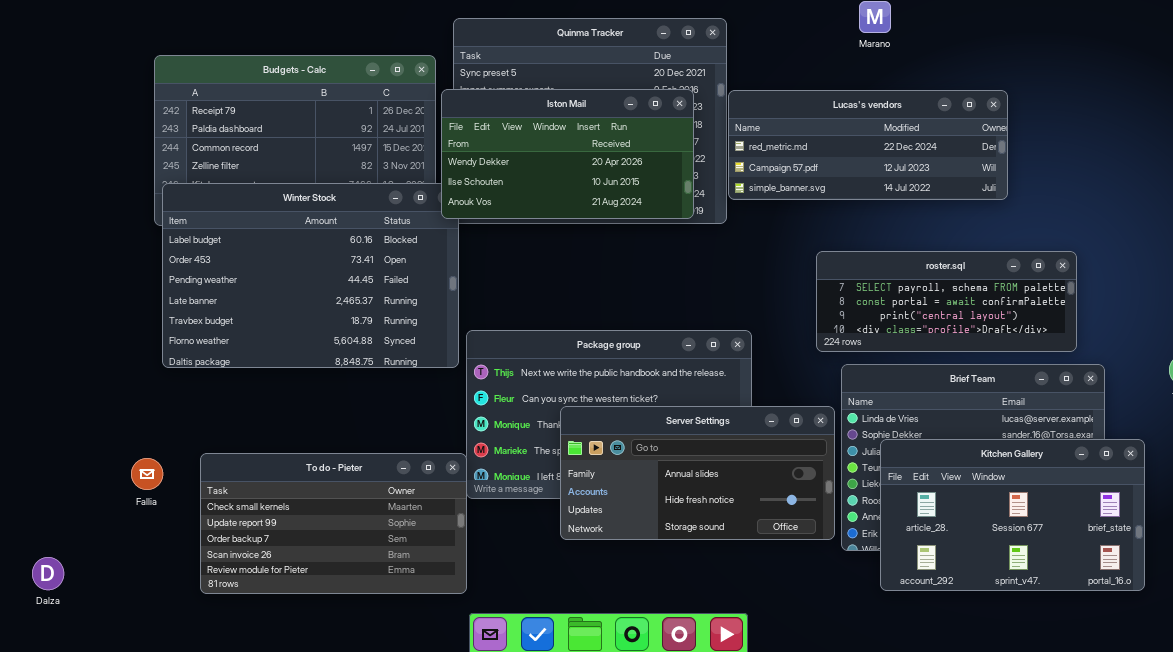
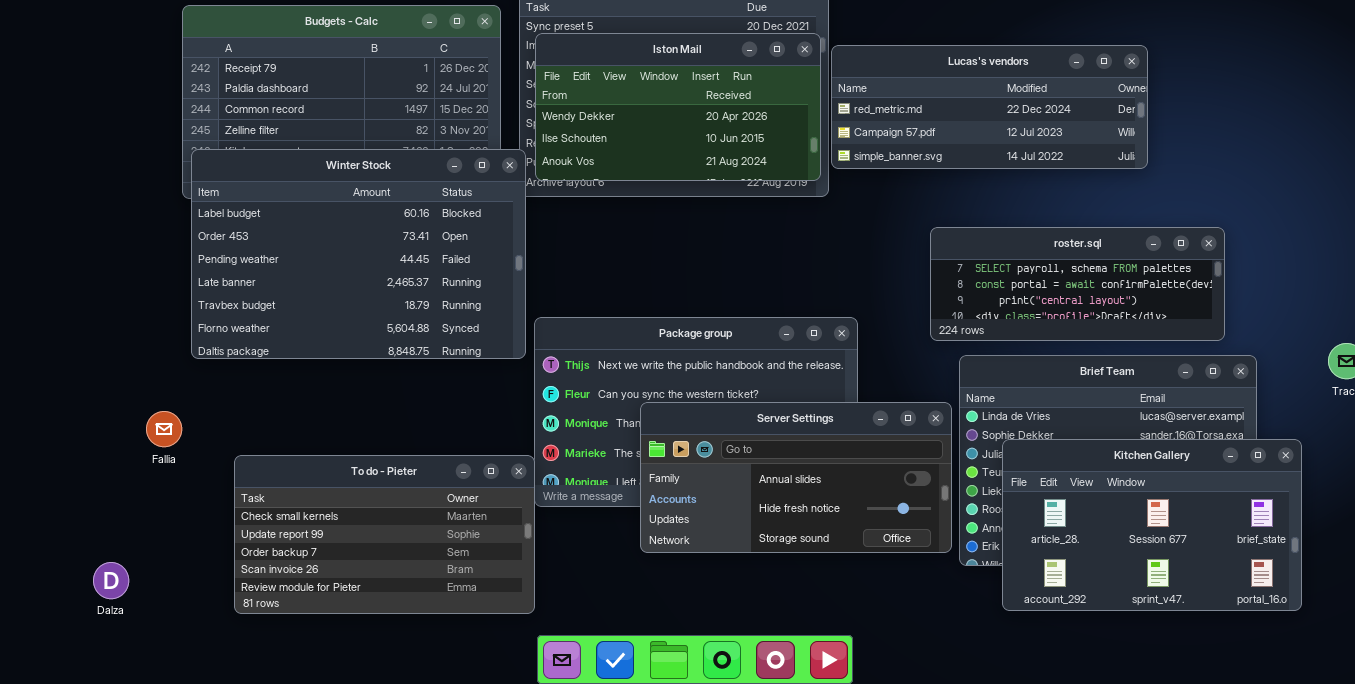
Iston Mail: [441,89,694,219] -> [535,33,821,181], moved
Fallia: [131,458,163,490] -> [146,411,182,447], moved
Dalza: [32,557,64,590] -> [93,562,129,599], moved

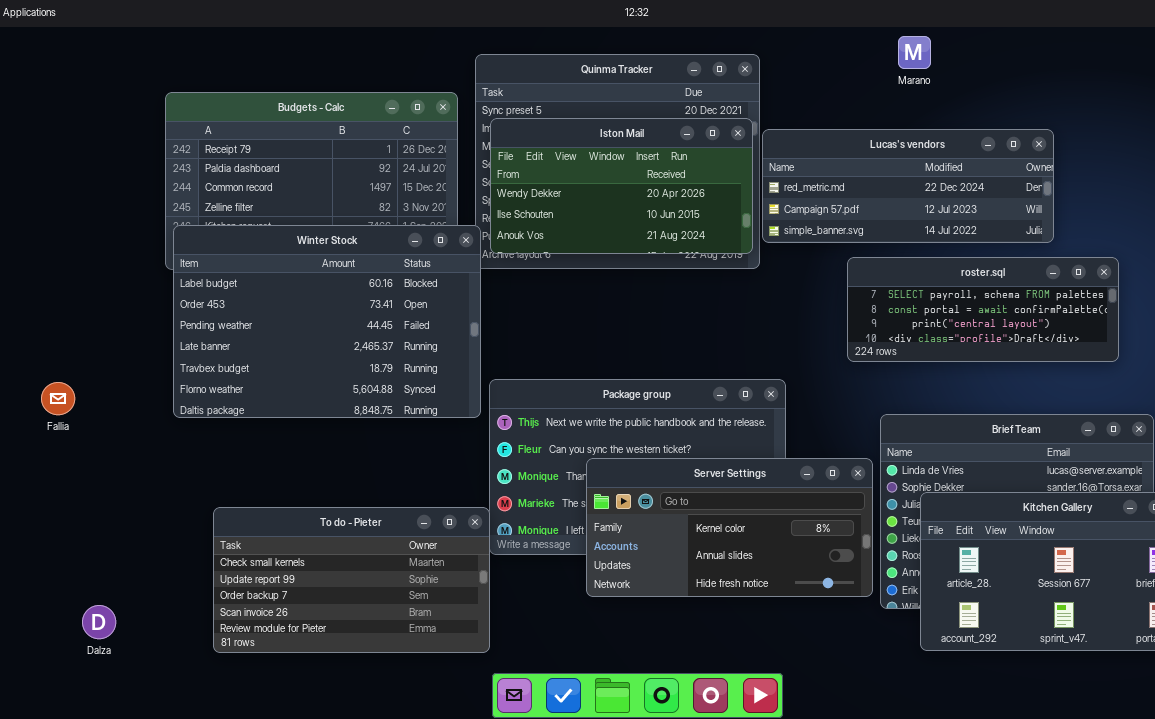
roster.sql: [930,227,1225,341] -> [847,257,1119,362], moved
Server Settings: [640,402,952,553] -> [586,458,873,597], scrolled up 1 row
Fallia: [146,411,182,447] -> [41,382,75,415], moved

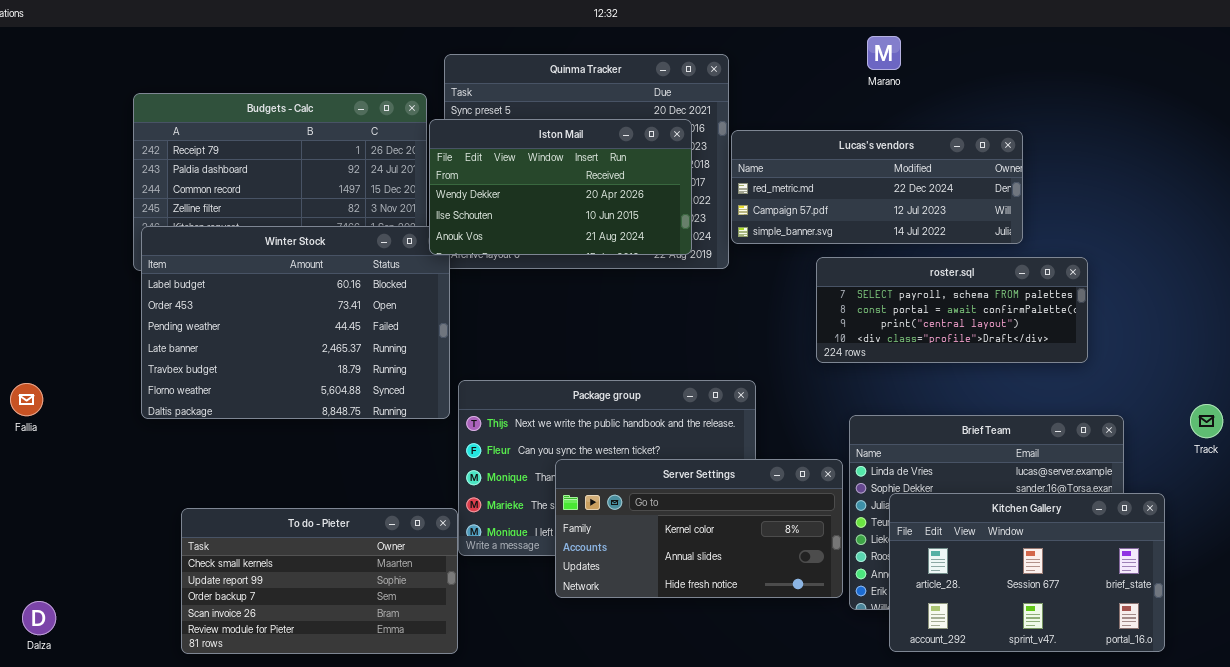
Iston Mail: [490,118,753,254] -> [429,119,692,255], moved
Dalza: [82,605,116,639] -> [22,601,56,635], moved

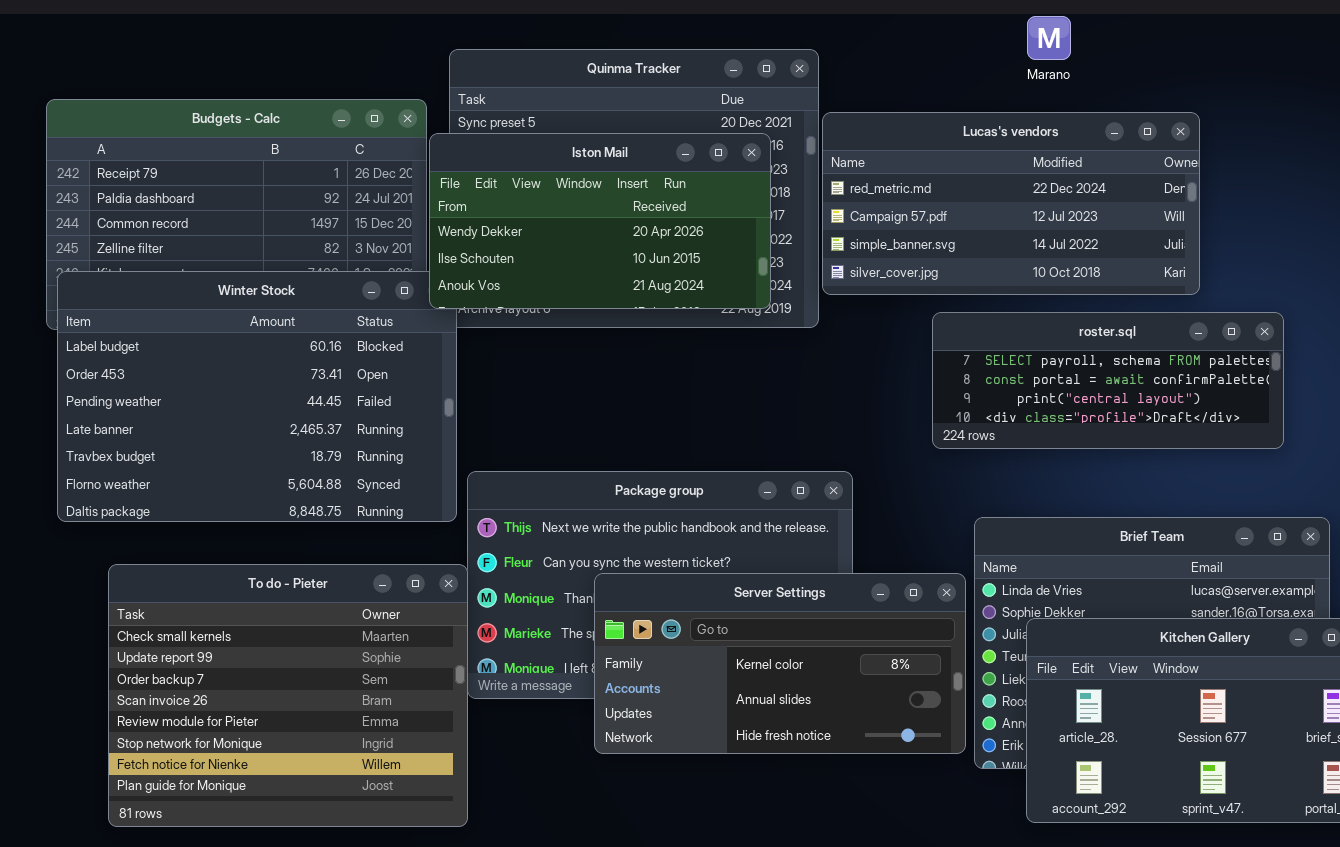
Marano: [867,36,901,70] -> [1027,16,1071,60], moved
Lucas's vendors: [731,130,1023,244] -> [822,112,1200,295], resized
To do - Pieter: [181,508,458,654] -> [108,564,468,827], resized

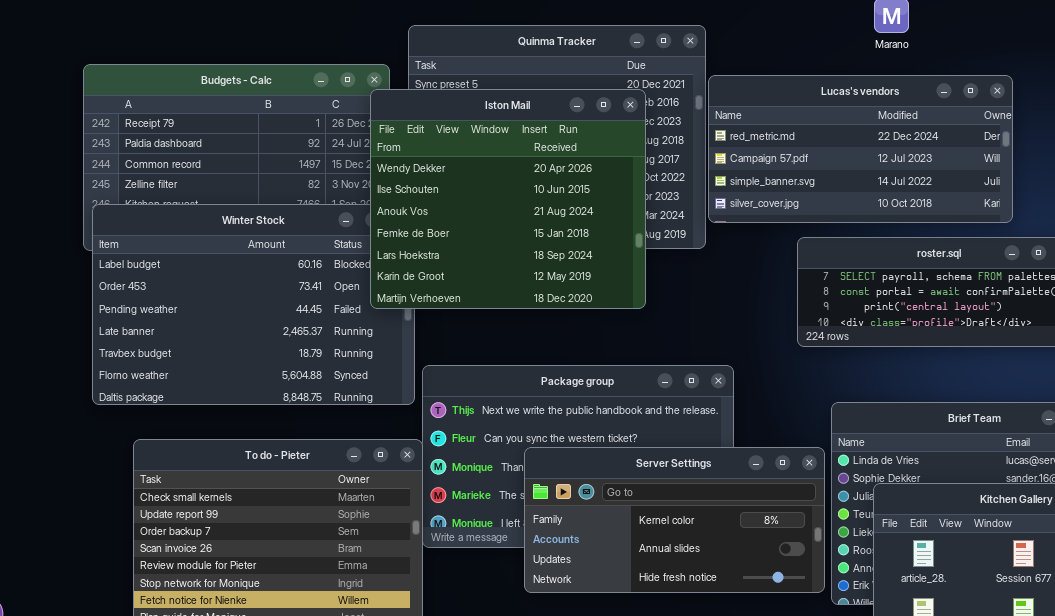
Iston Mail: [429,133,771,309] -> [370,89,646,309], moved, resized

